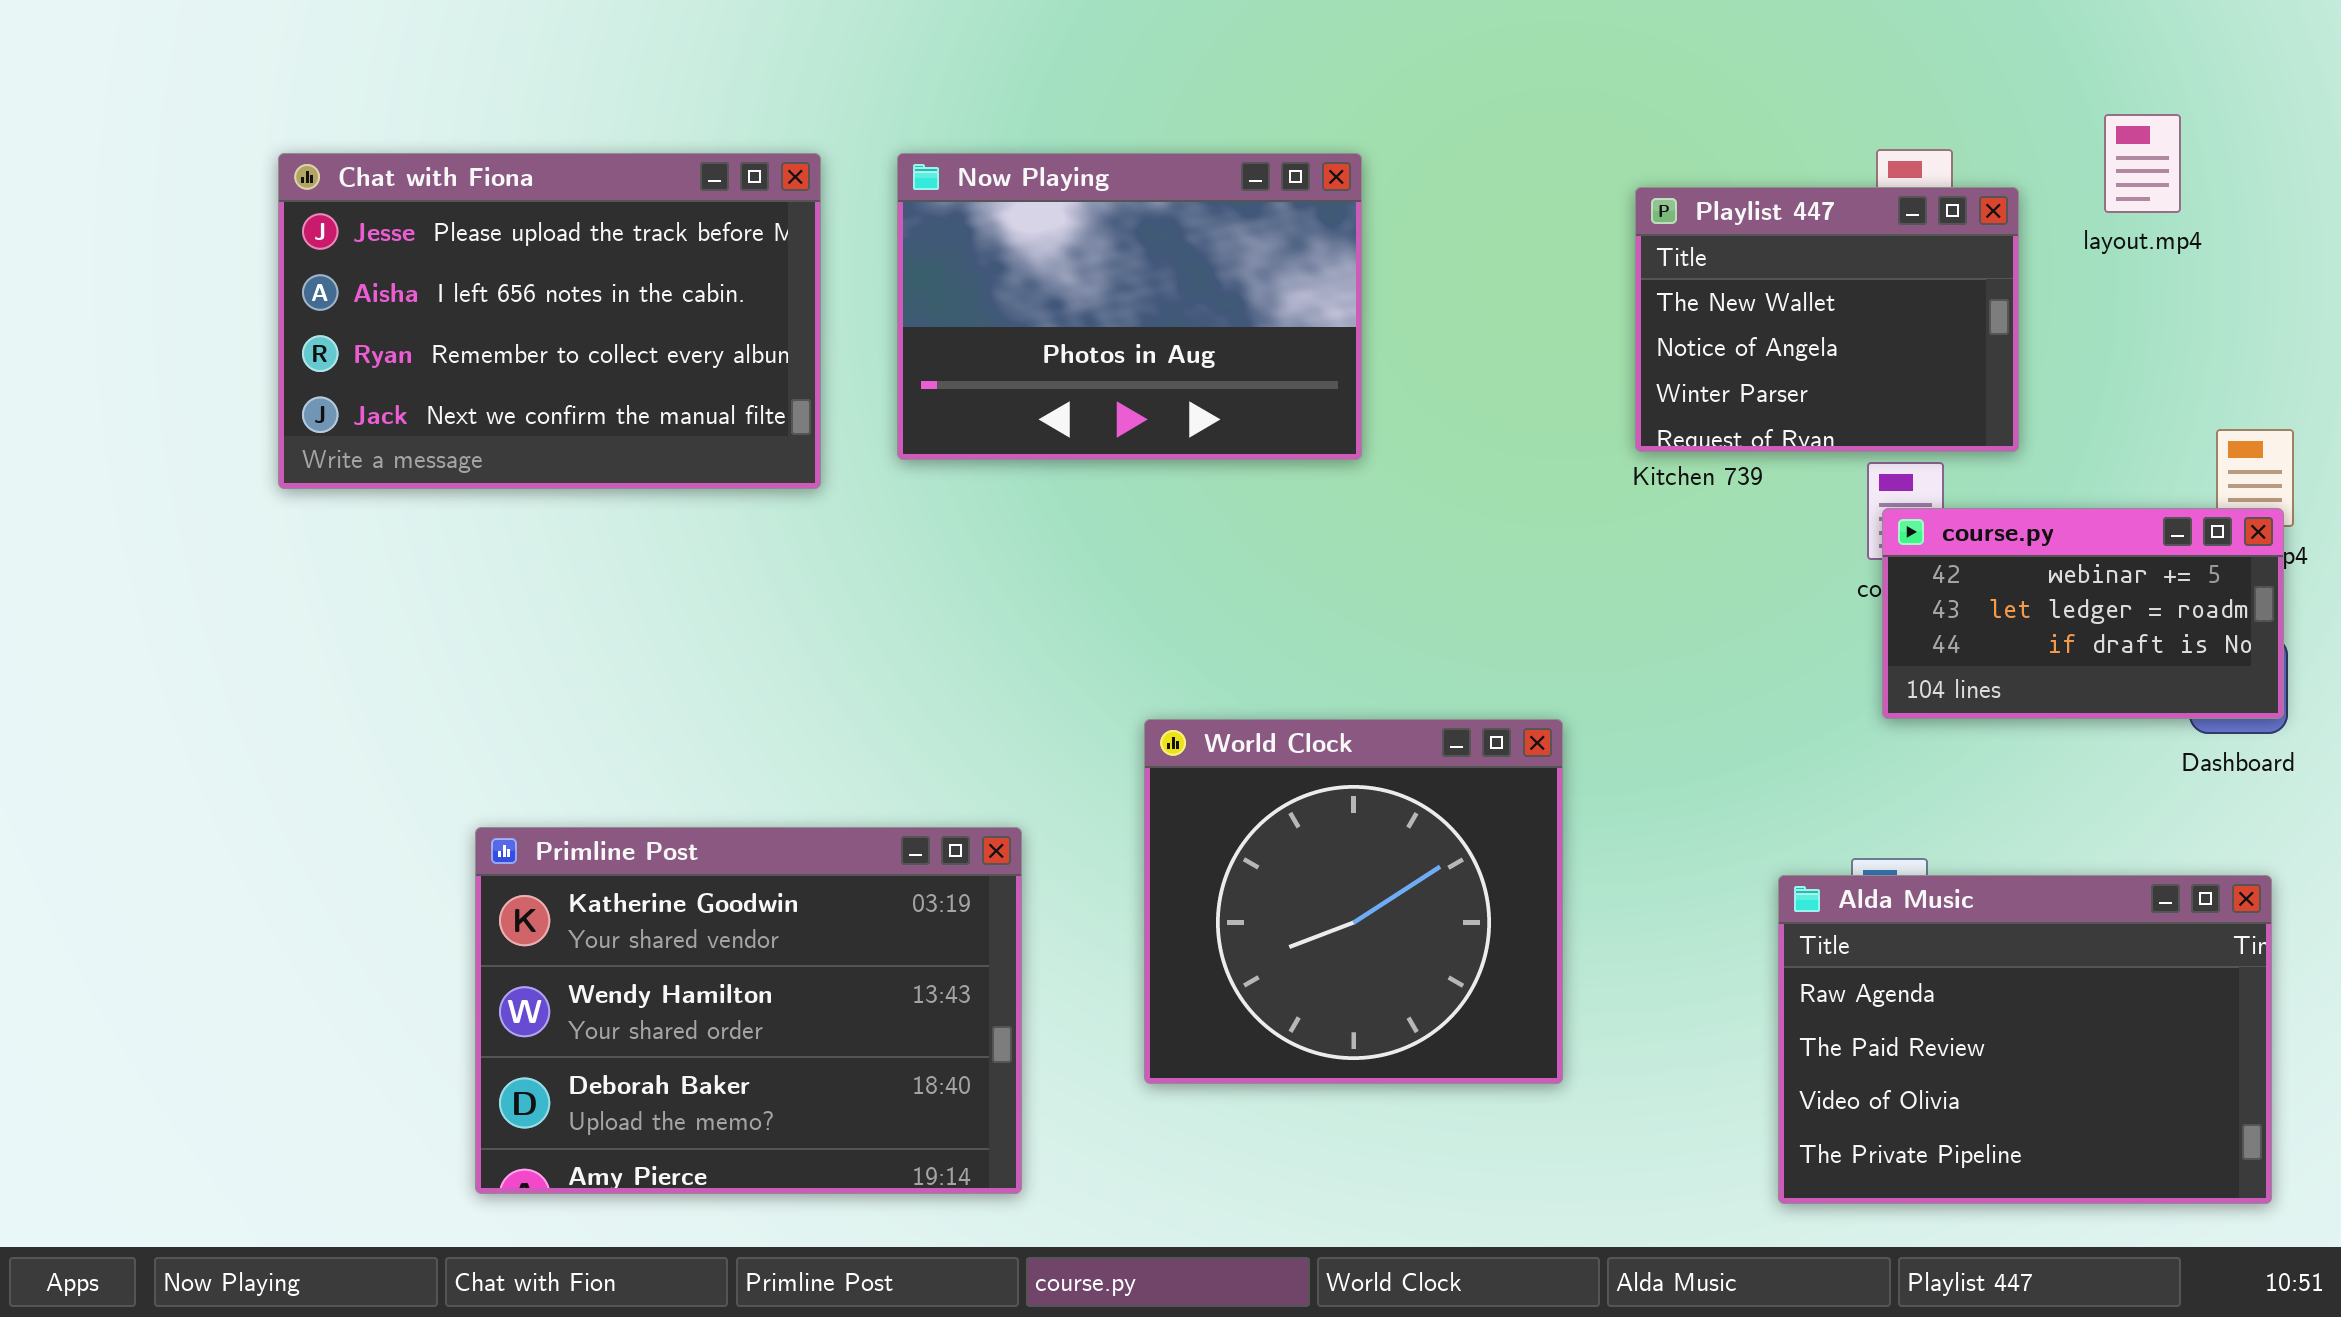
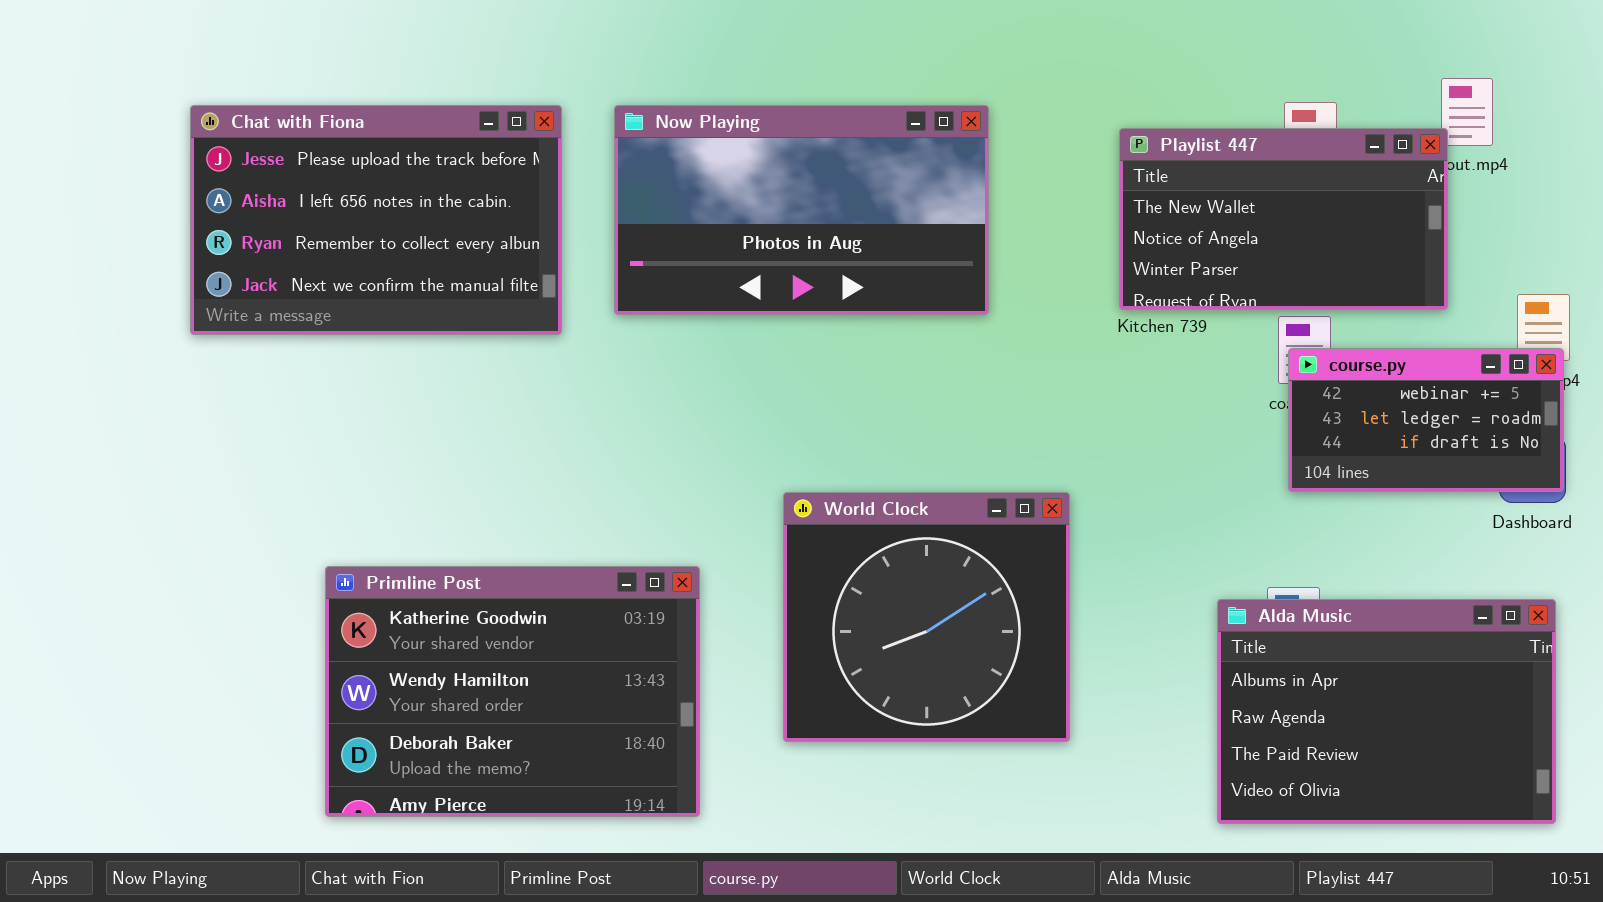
Now Playing: [897,153,1362,460] -> [614,105,989,315], resized
Playlist 447: [1635,187,2019,452] -> [1119,128,1448,310], resized
Alda Music: [1778,875,2272,1204] -> [1217,599,1556,824], scrolled up 1 row

